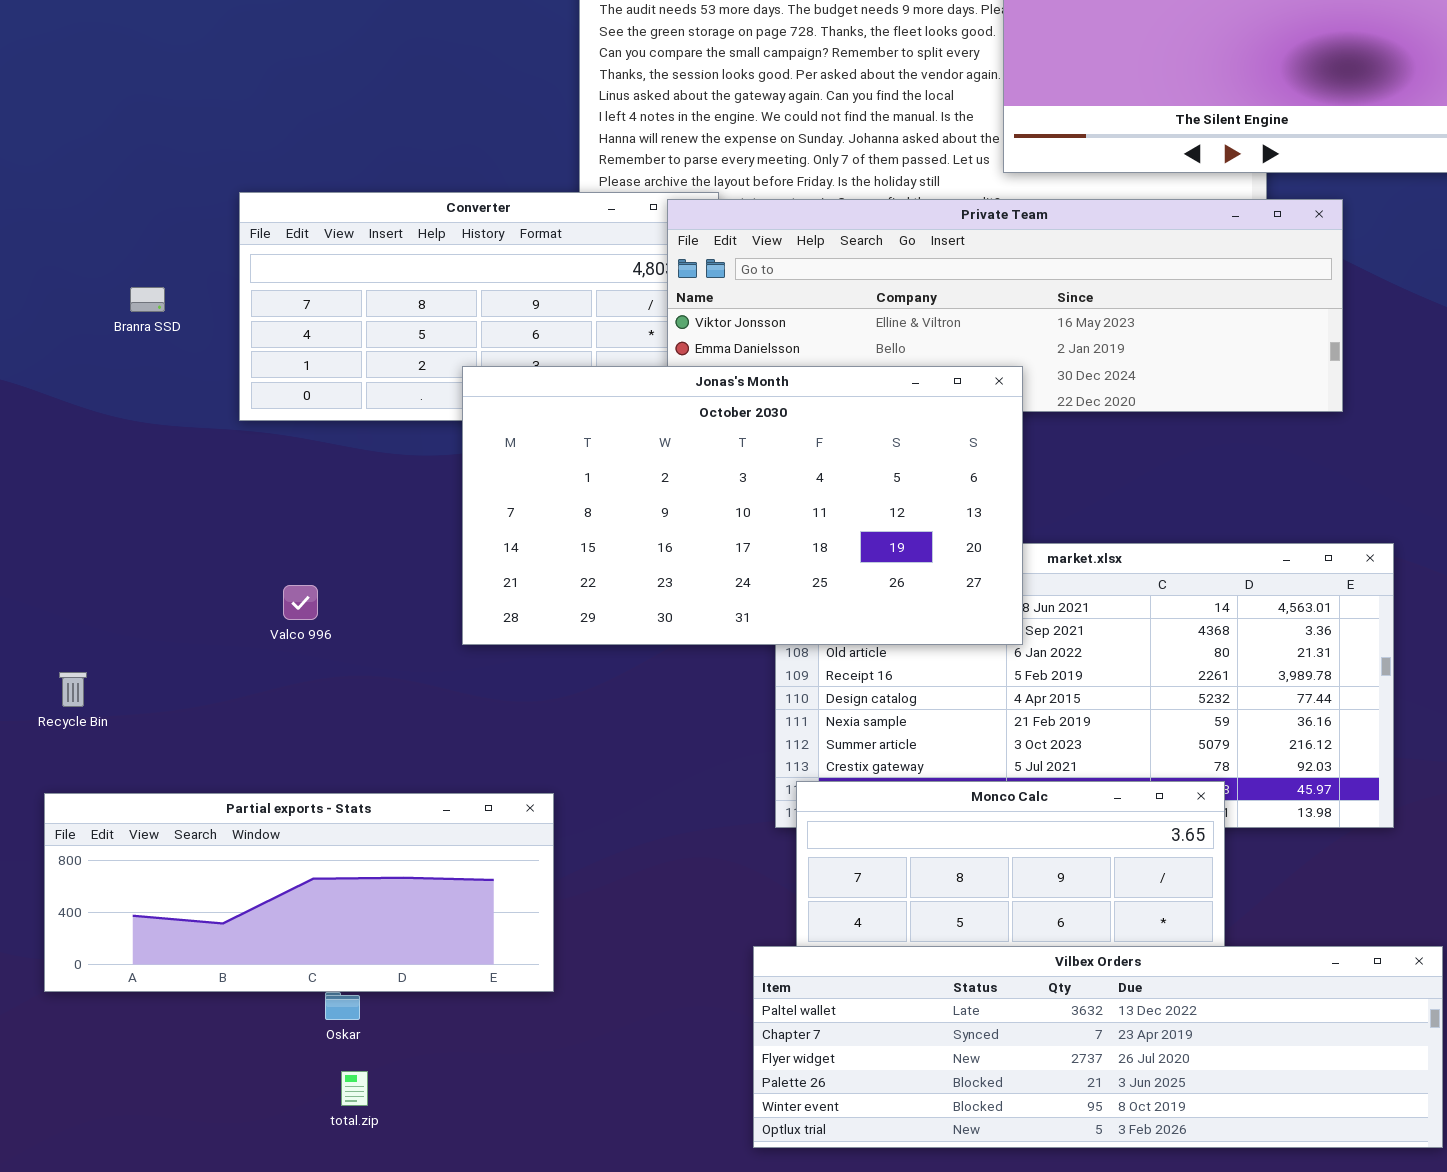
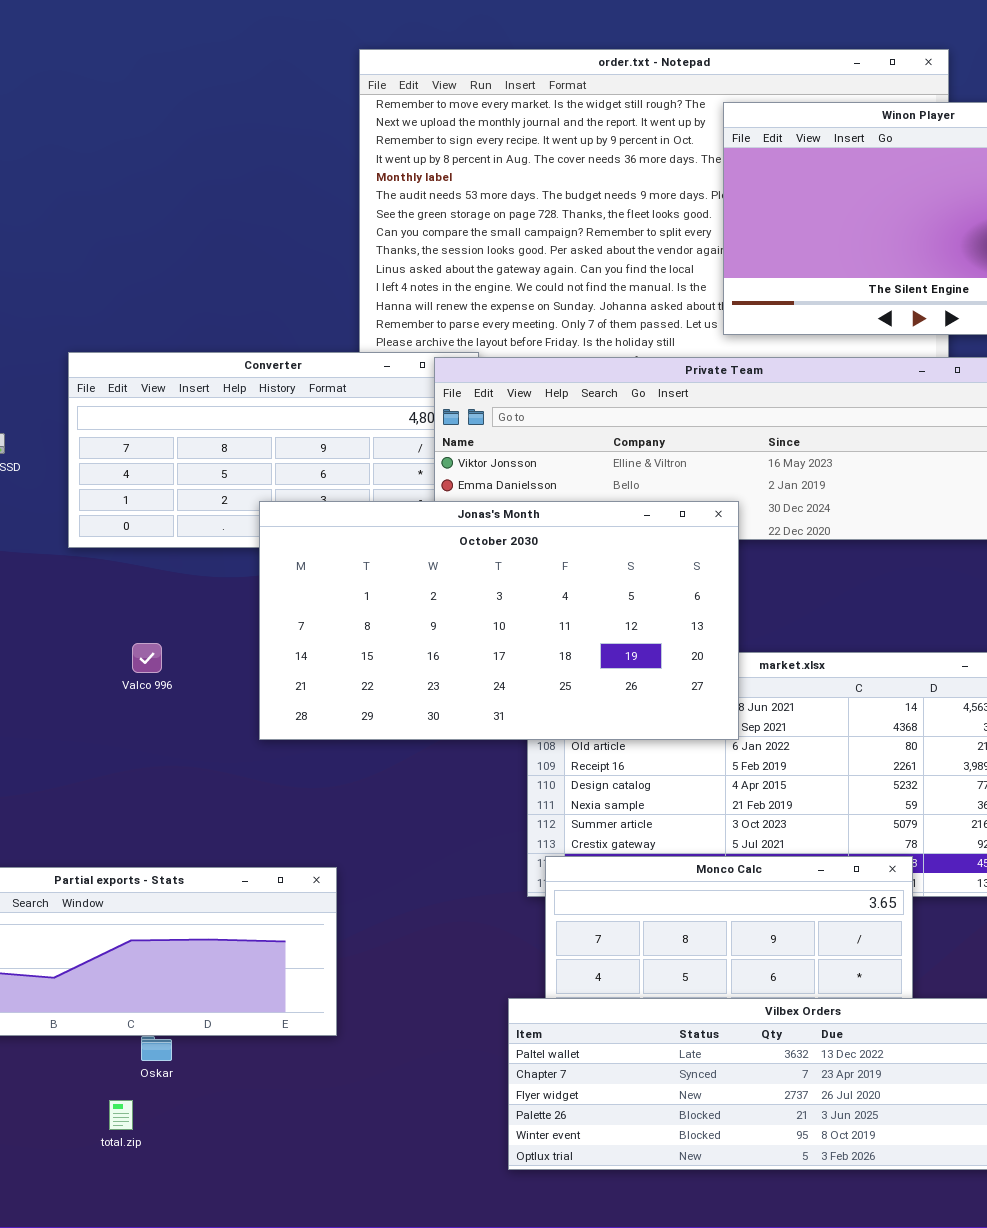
Valco 996: [283,585,318,620] -> [132,643,162,673], moved
total.zip: [341,1071,368,1106] -> [109,1100,133,1130], moved

